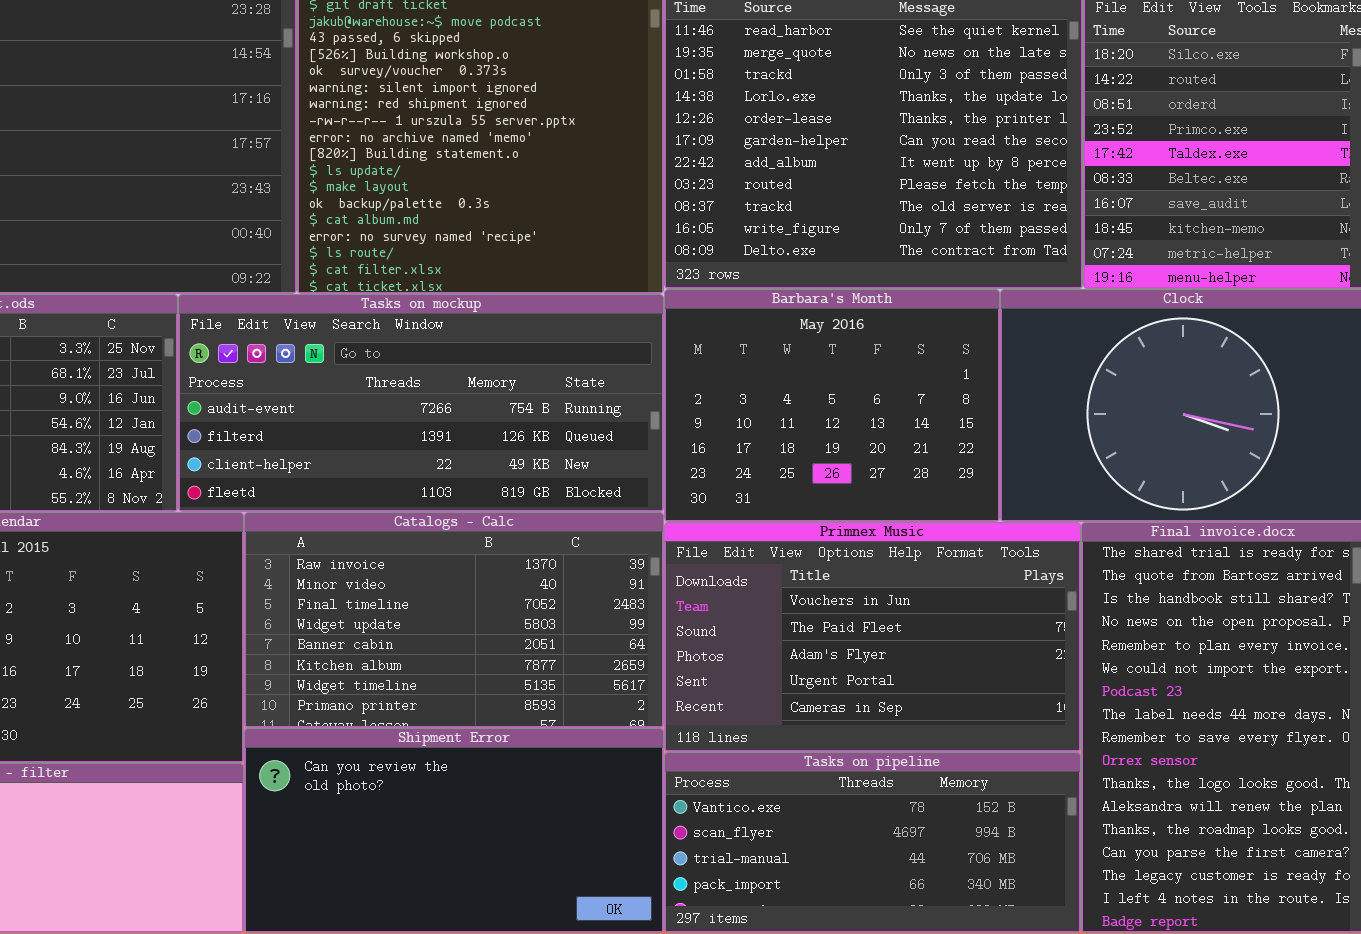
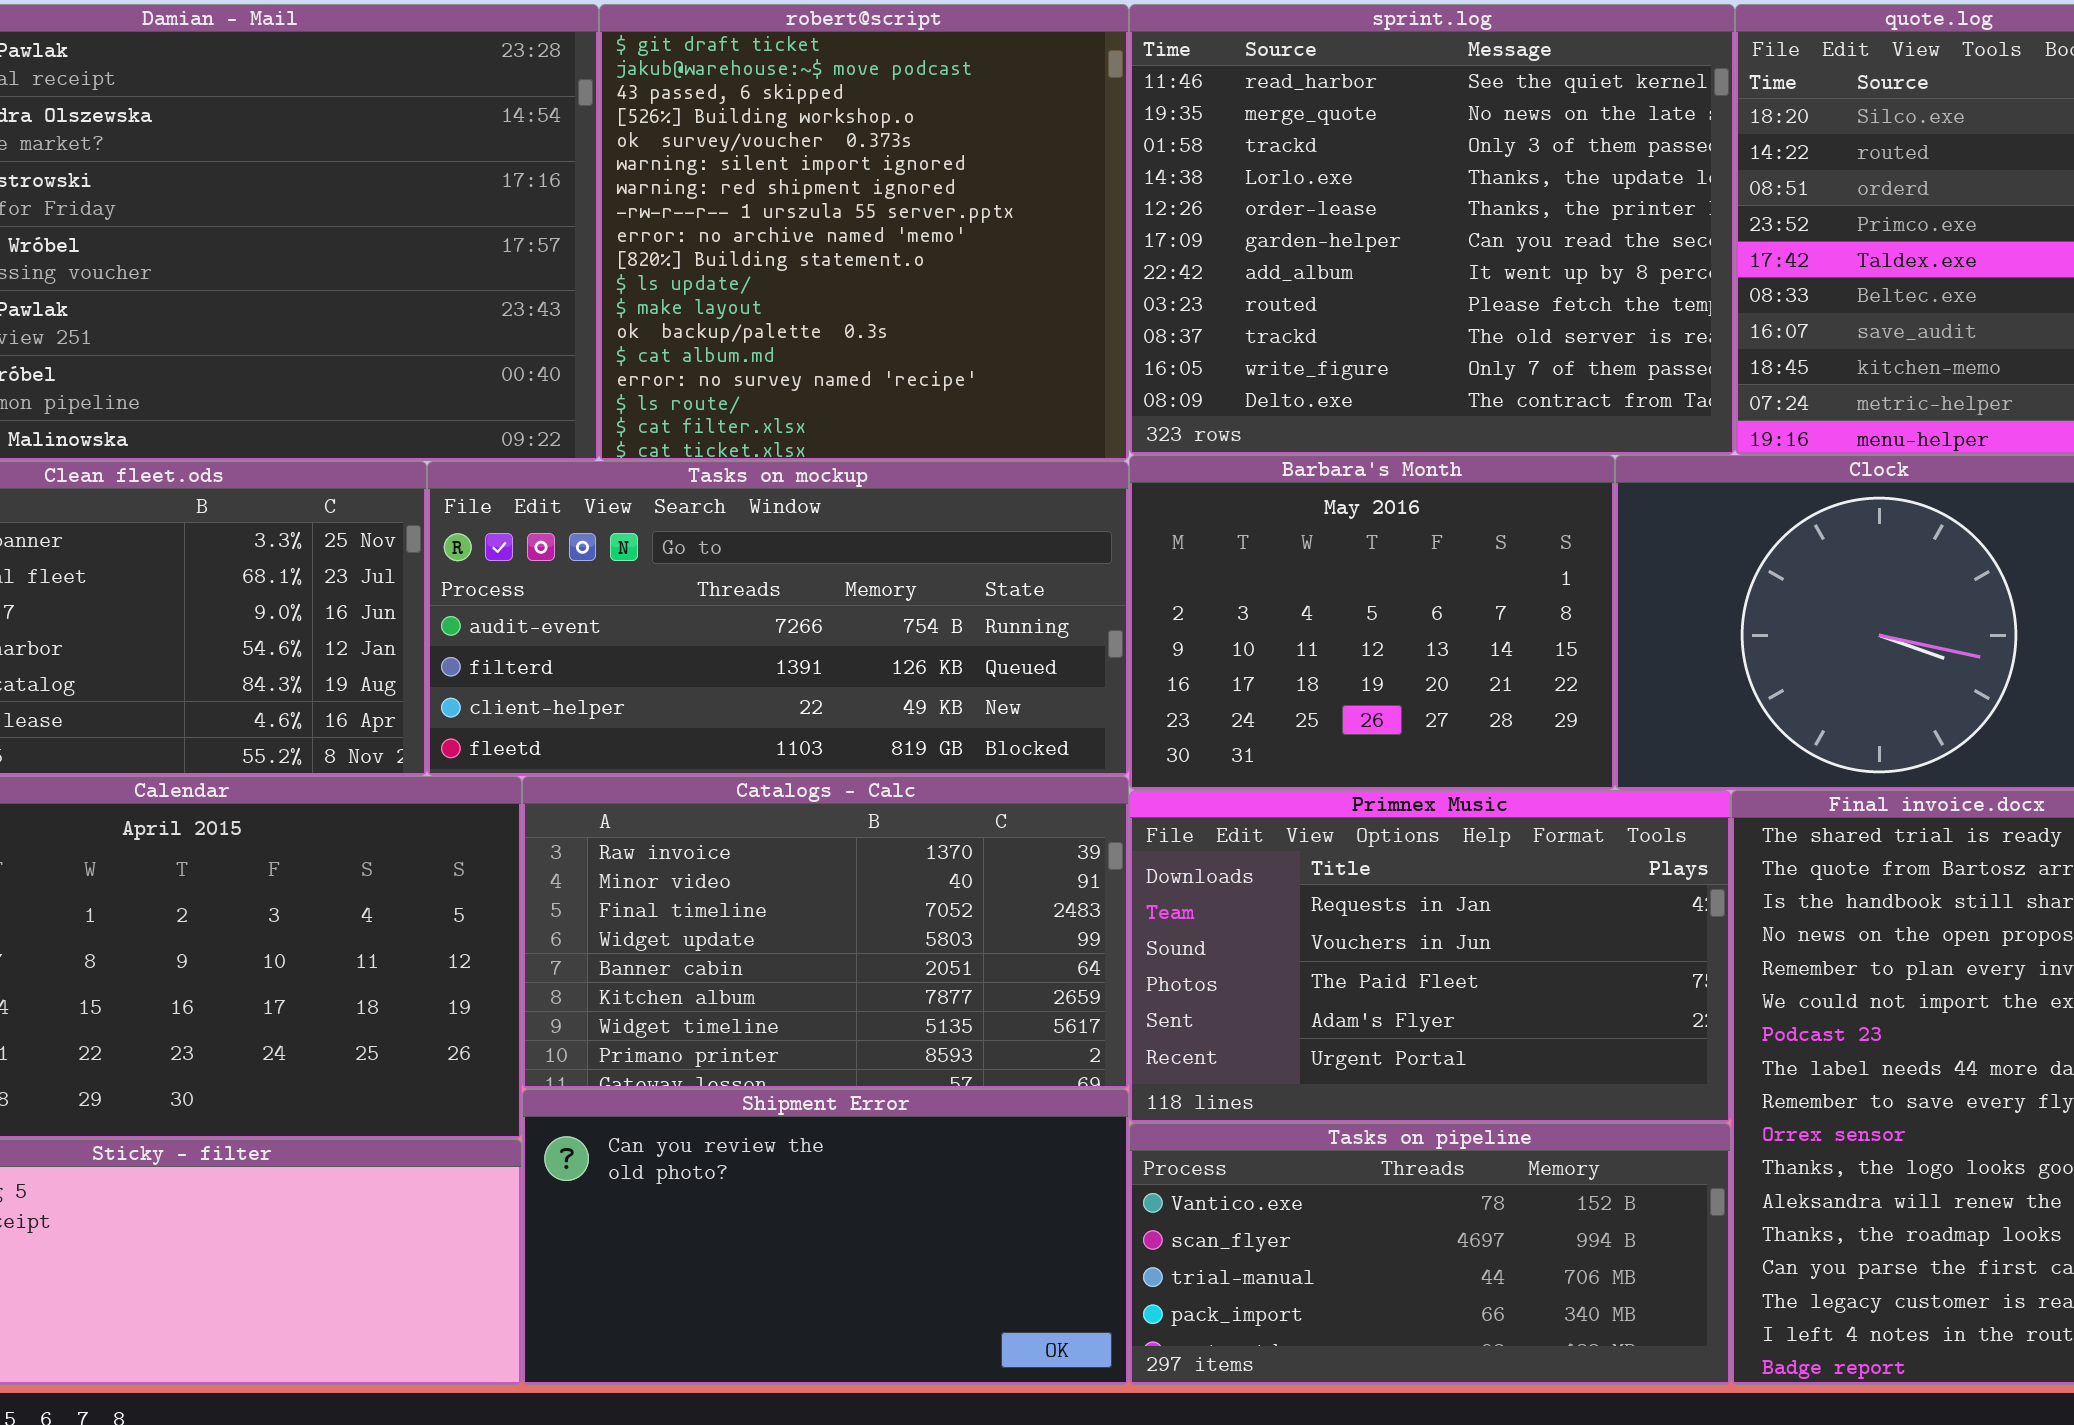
Primnex Music: [664,522,1081,752] -> [1129,790,1731,1123], scrolled up 1 row

